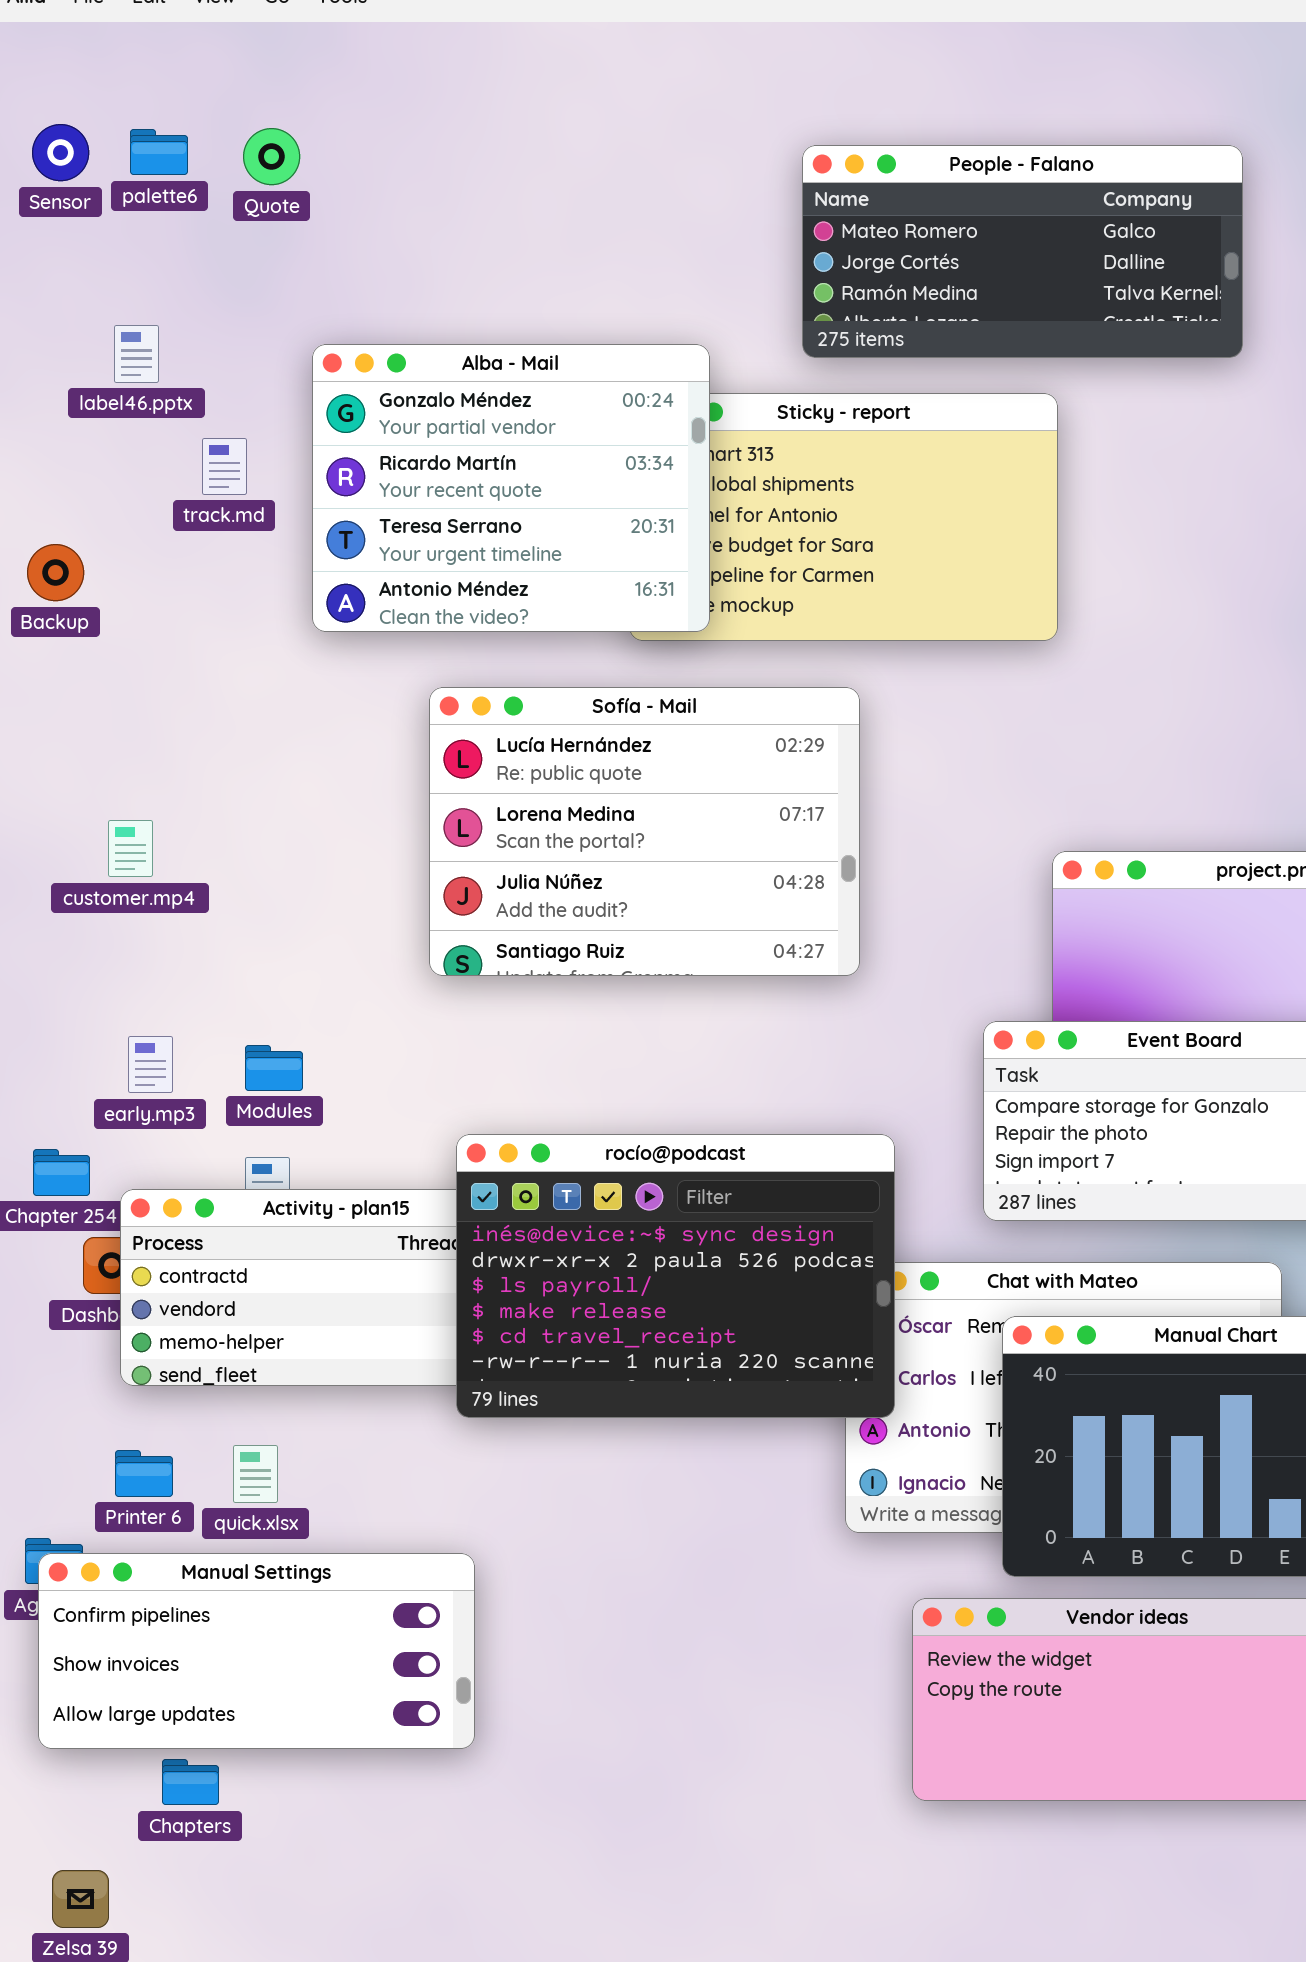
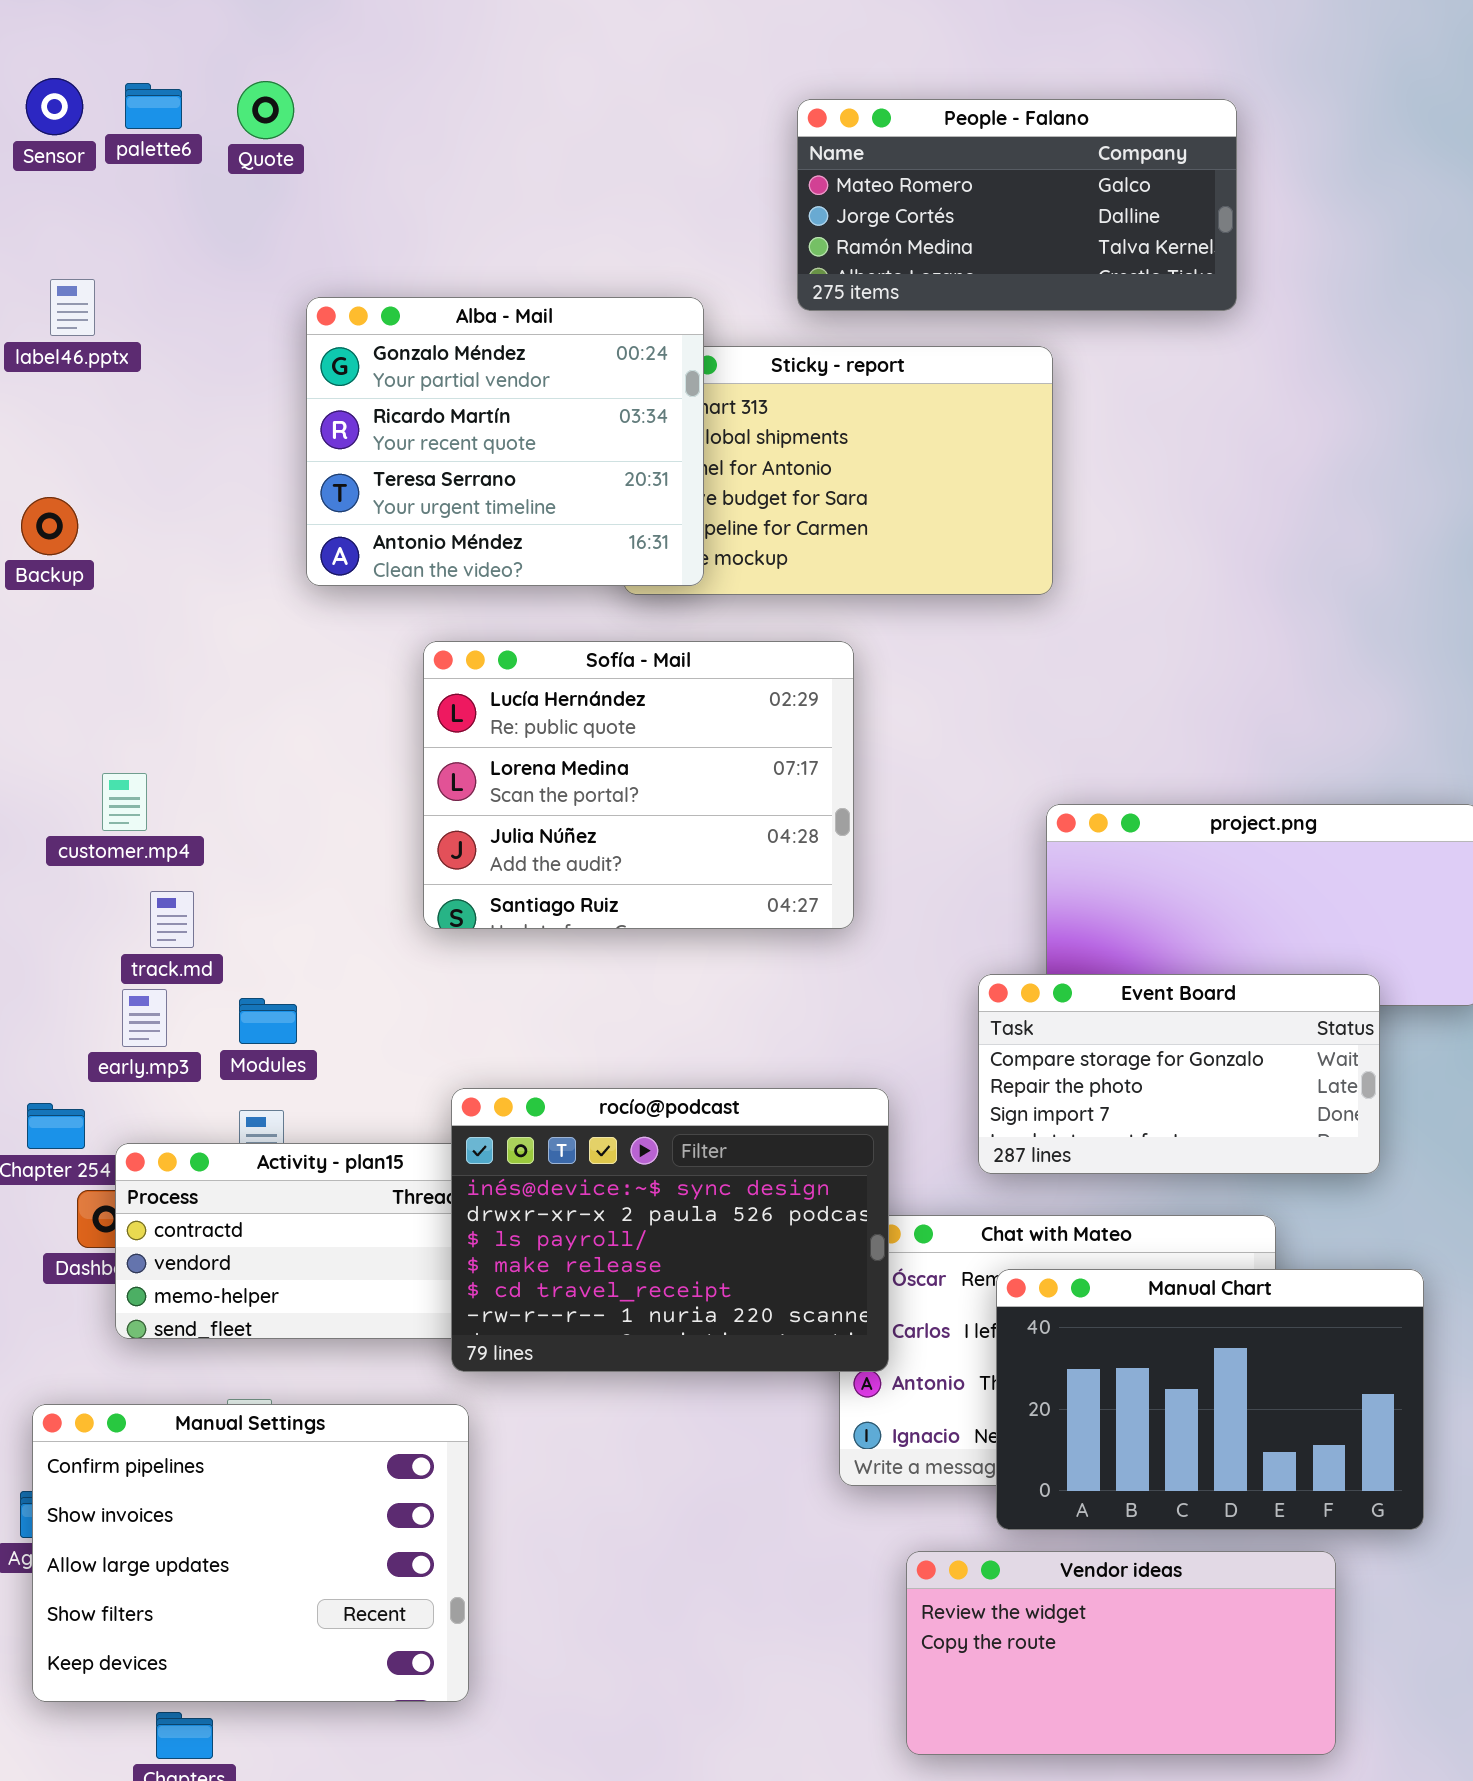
label46.pptx: [114,325,159,383] -> [50,279,95,336], moved
track.md: [202,438,247,495] -> [150,891,194,948], moved
Manual Settings: [38,1553,475,1749] -> [32,1404,469,1702], resized

